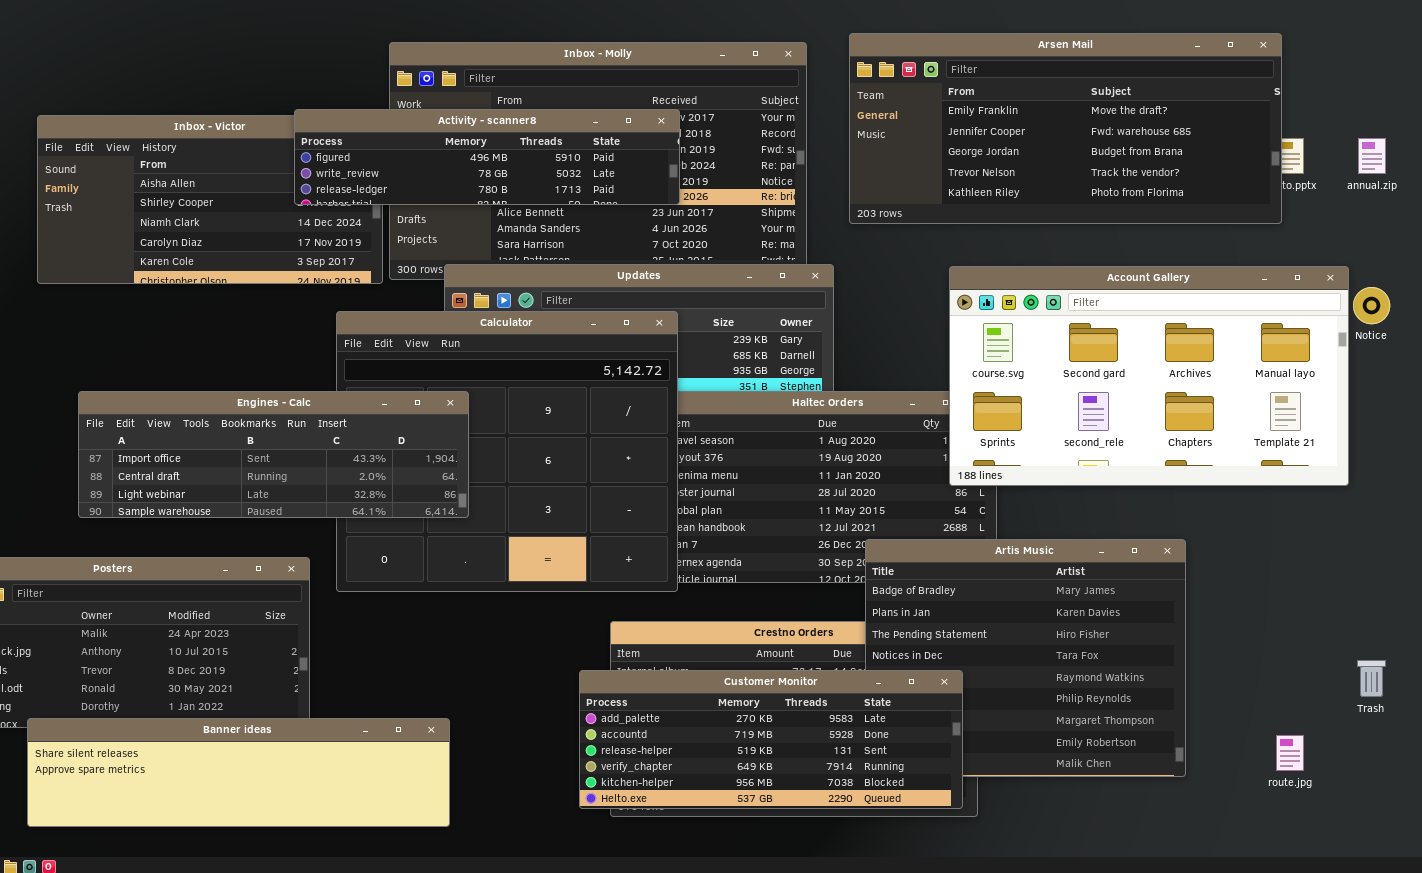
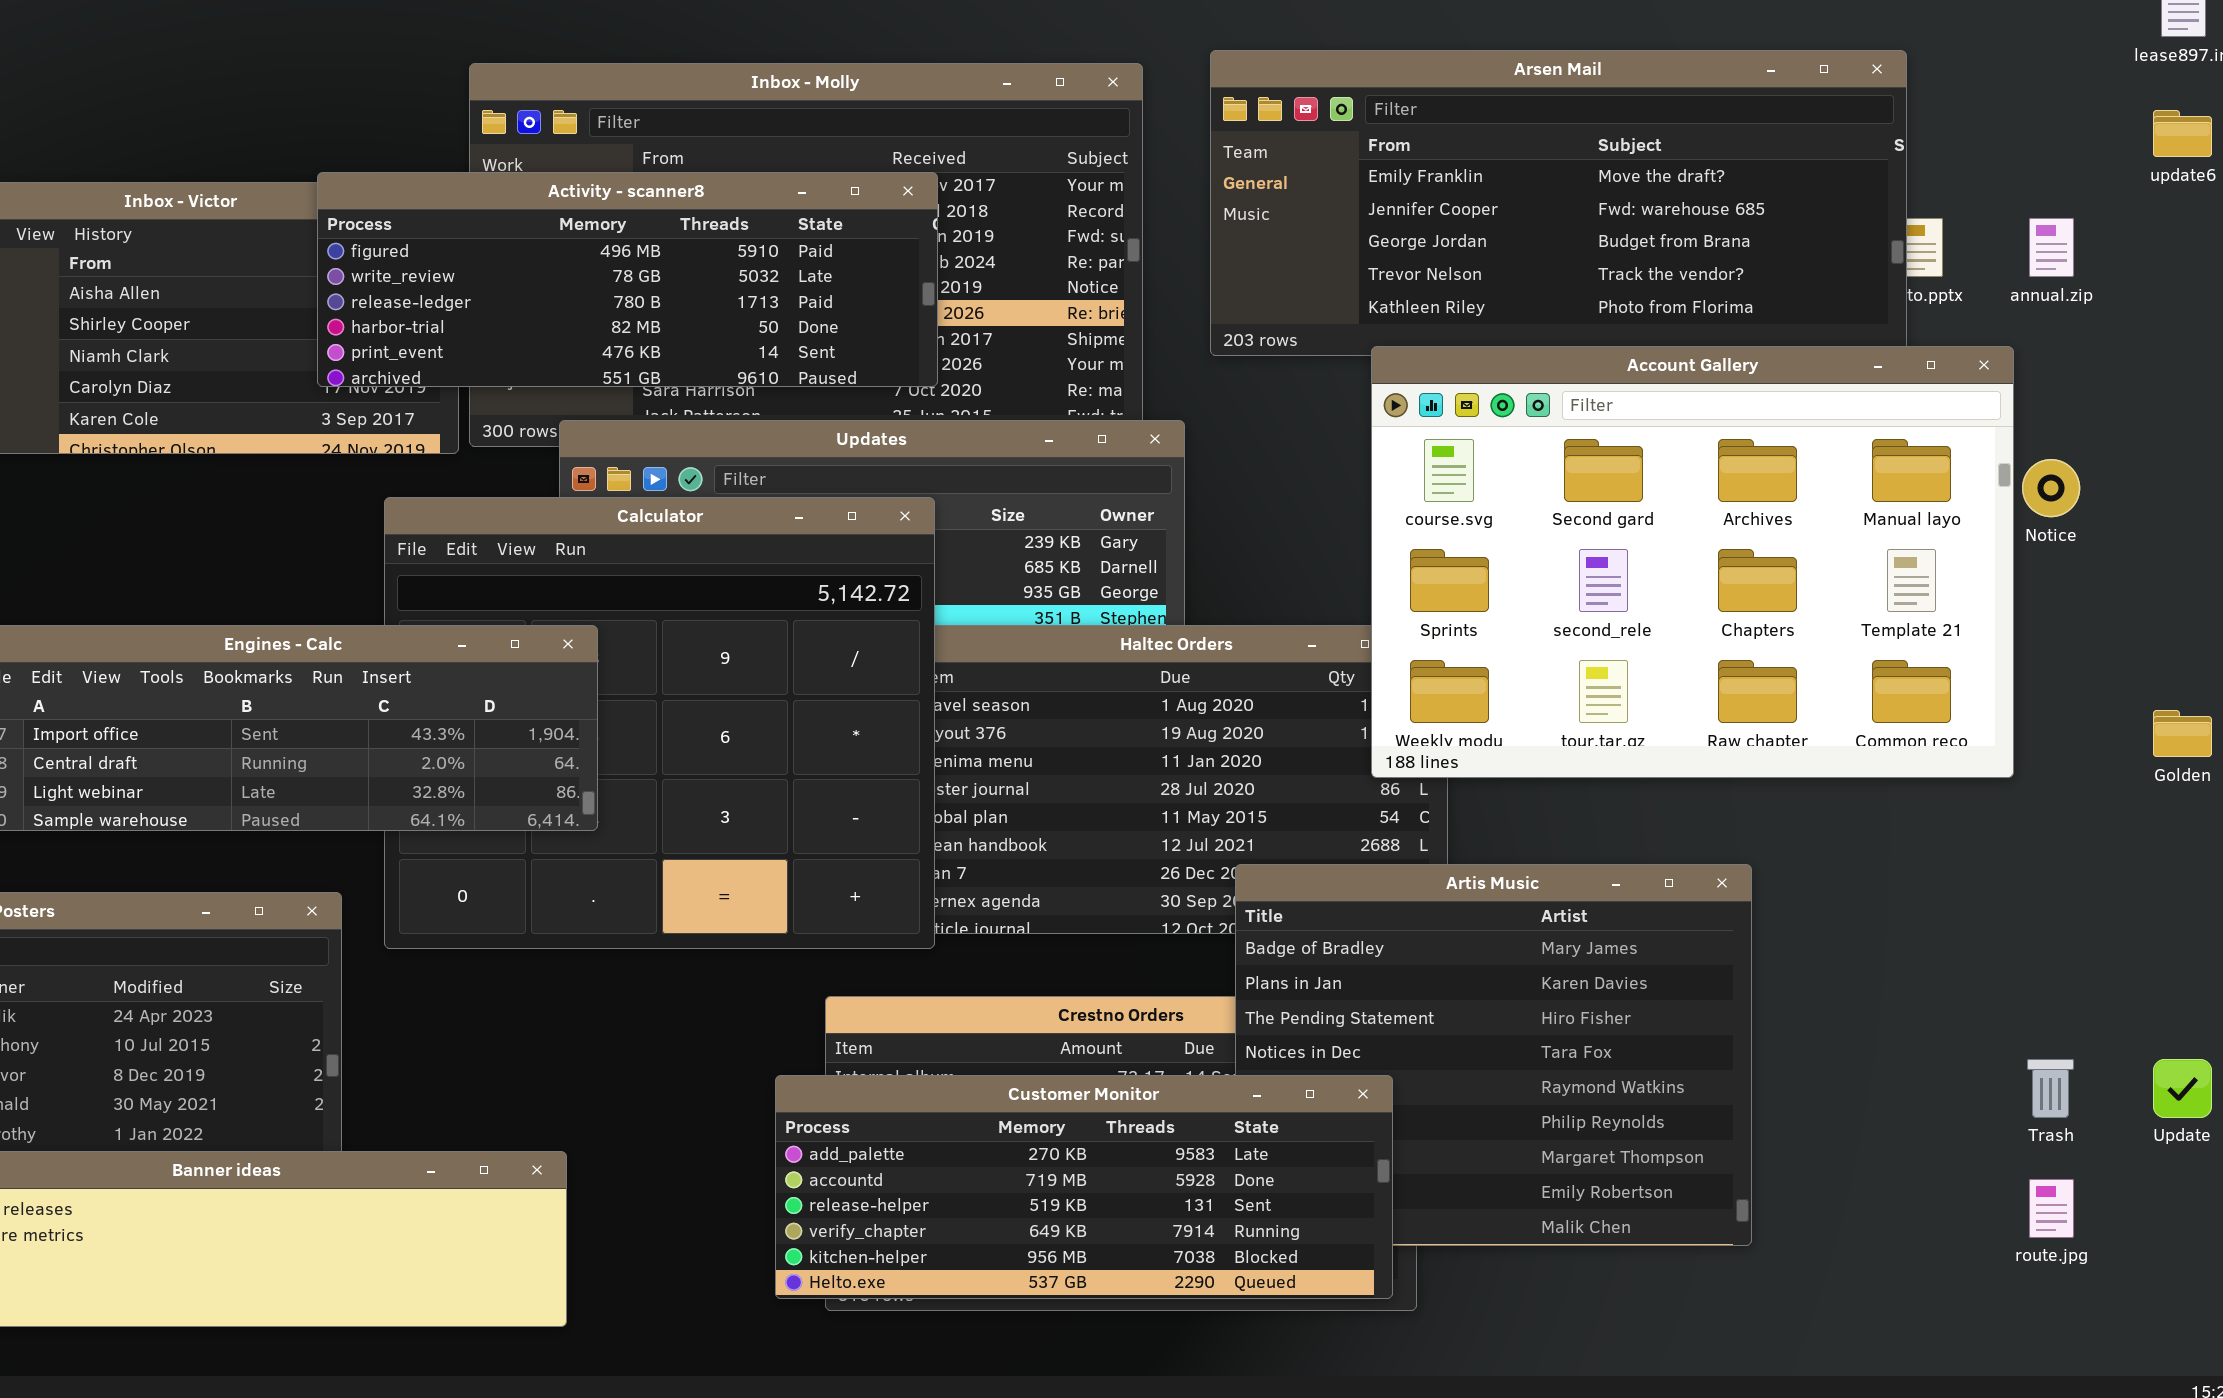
Activity - scanner8: [294,109,680,205] -> [317,172,938,387], resized
Account Gallery: [949,266,1349,486] -> [1371,346,2014,778], resized
route.jpg: [1276,735,1304,771] -> [2029,1179,2074,1238], moved

